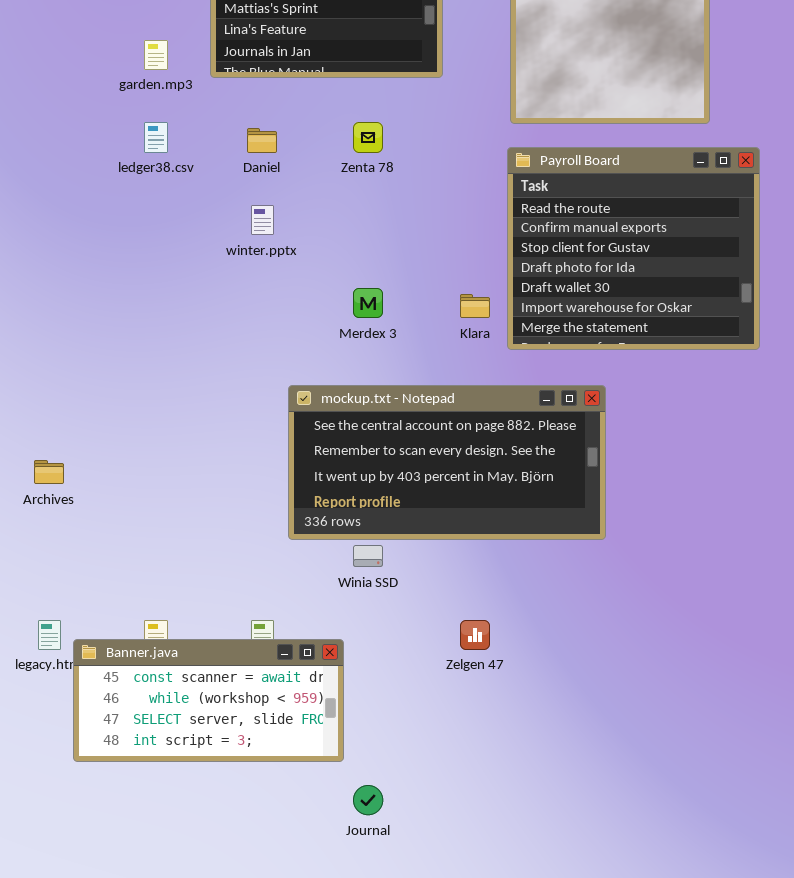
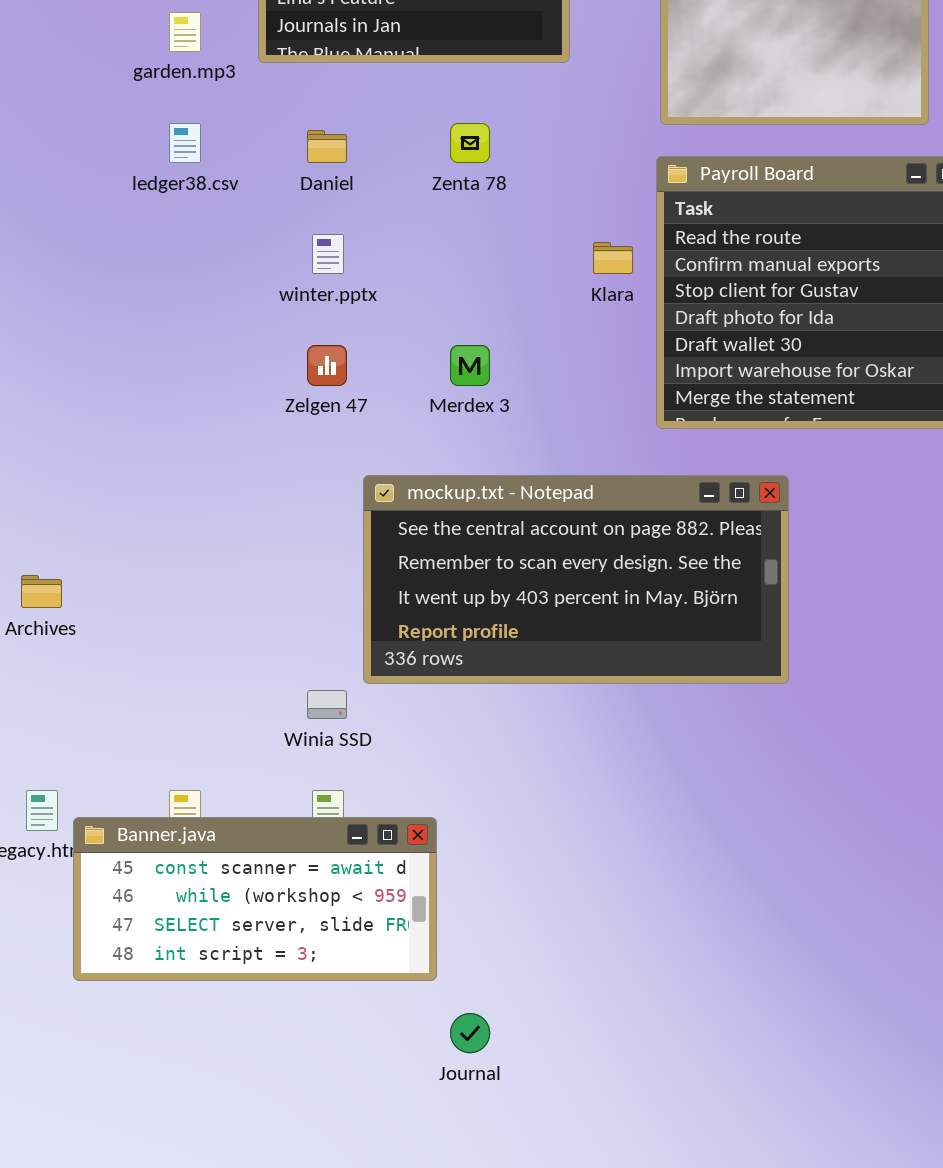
Klara: [460,294,490,318] -> [593,242,633,274], moved
Winia SSD: [353,545,383,567] -> [307,690,347,719], moved
Zelgen 47: [460,620,490,650] -> [307,345,347,386], moved

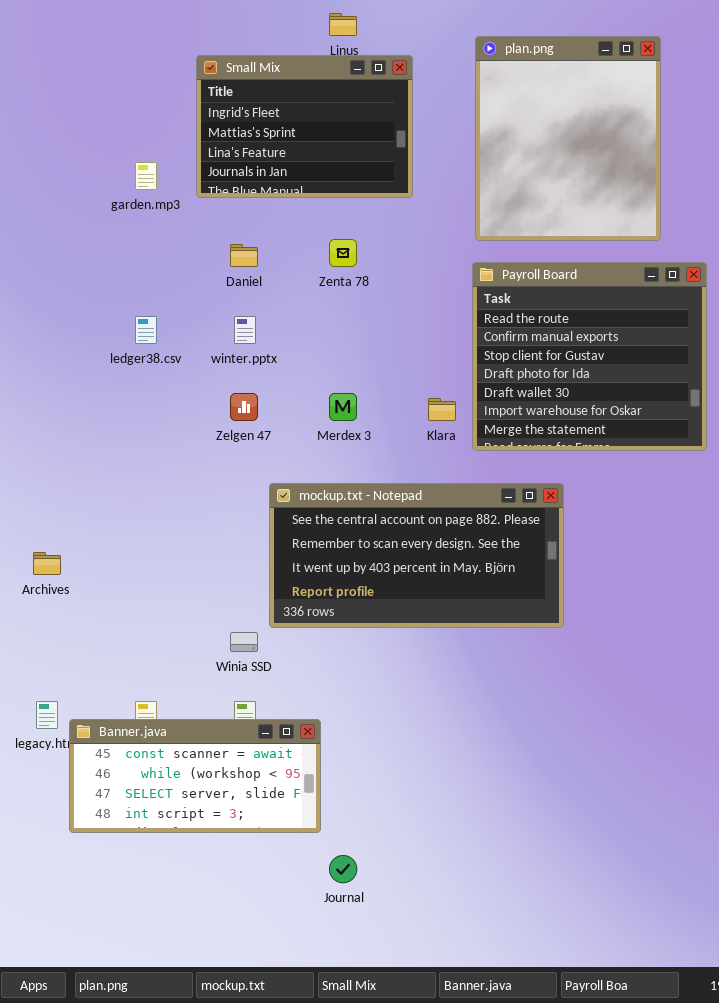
ledger38.csv: [169,123,201,163] -> [135,316,157,344], moved
Klara: [593,242,633,274] -> [428,398,456,421], moved

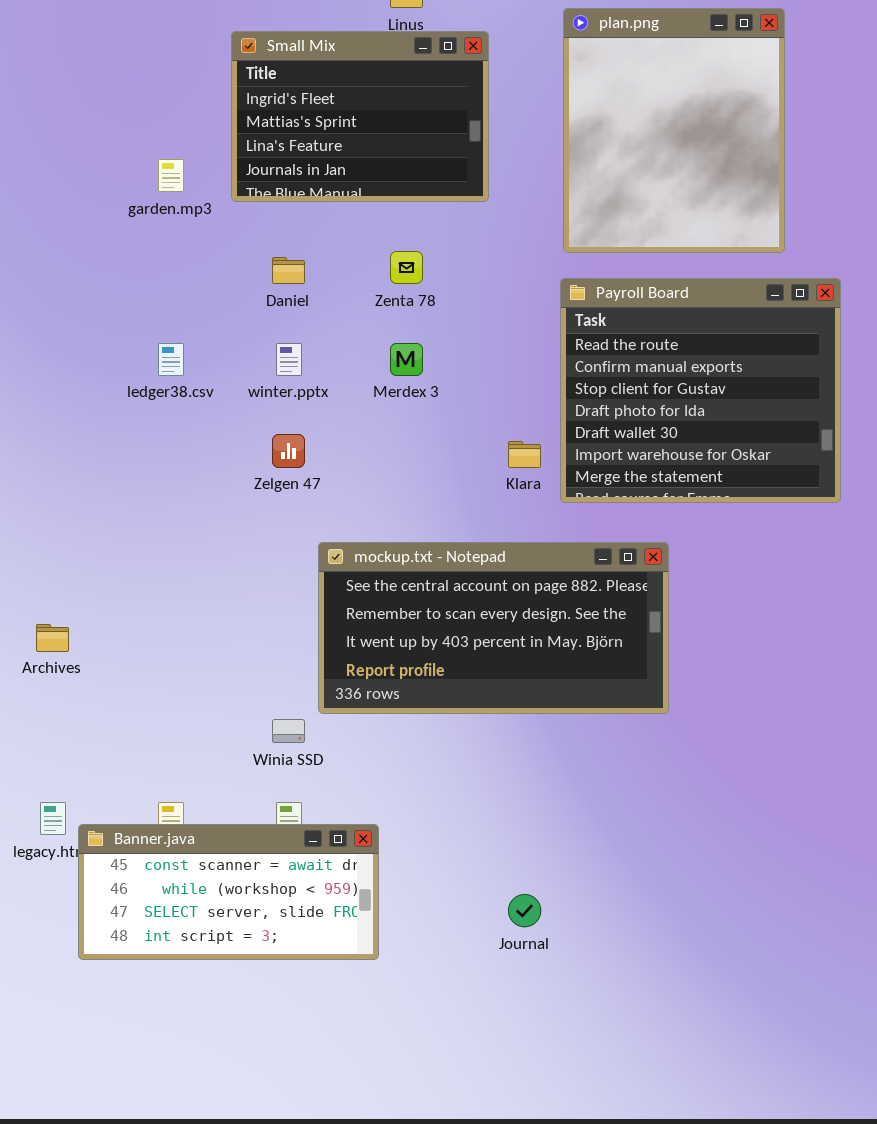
Merdex 3: [329,393,357,421] -> [390,343,423,376], moved
Journal: [329,855,357,883] -> [508,894,541,927], moved

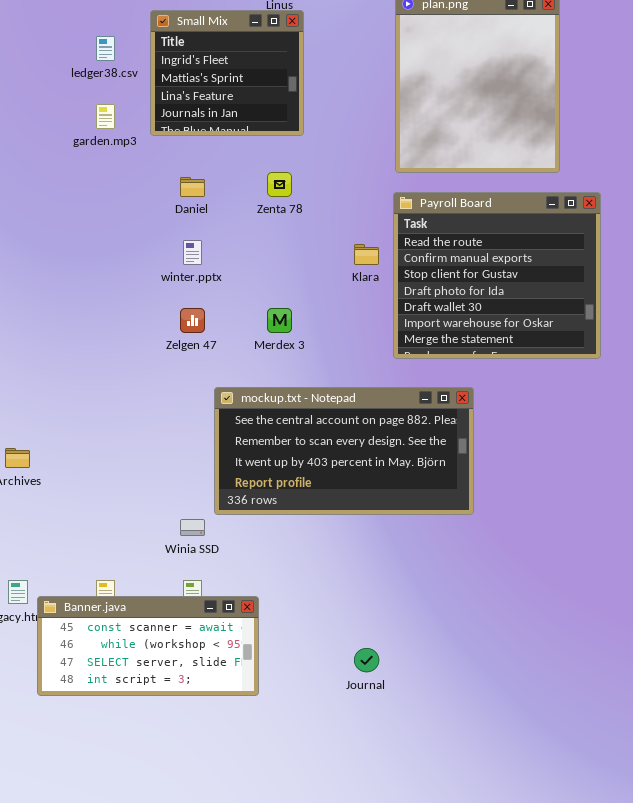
Small Mix: [231,31,489,202] -> [150,10,304,136], resized
ledger38.csv: [158,343,184,376] -> [96,36,115,61], moved
Merdex 3: [390,343,423,376] -> [267,308,292,333], moved
Klara: [508,441,541,468] -> [354,244,379,265], moved

